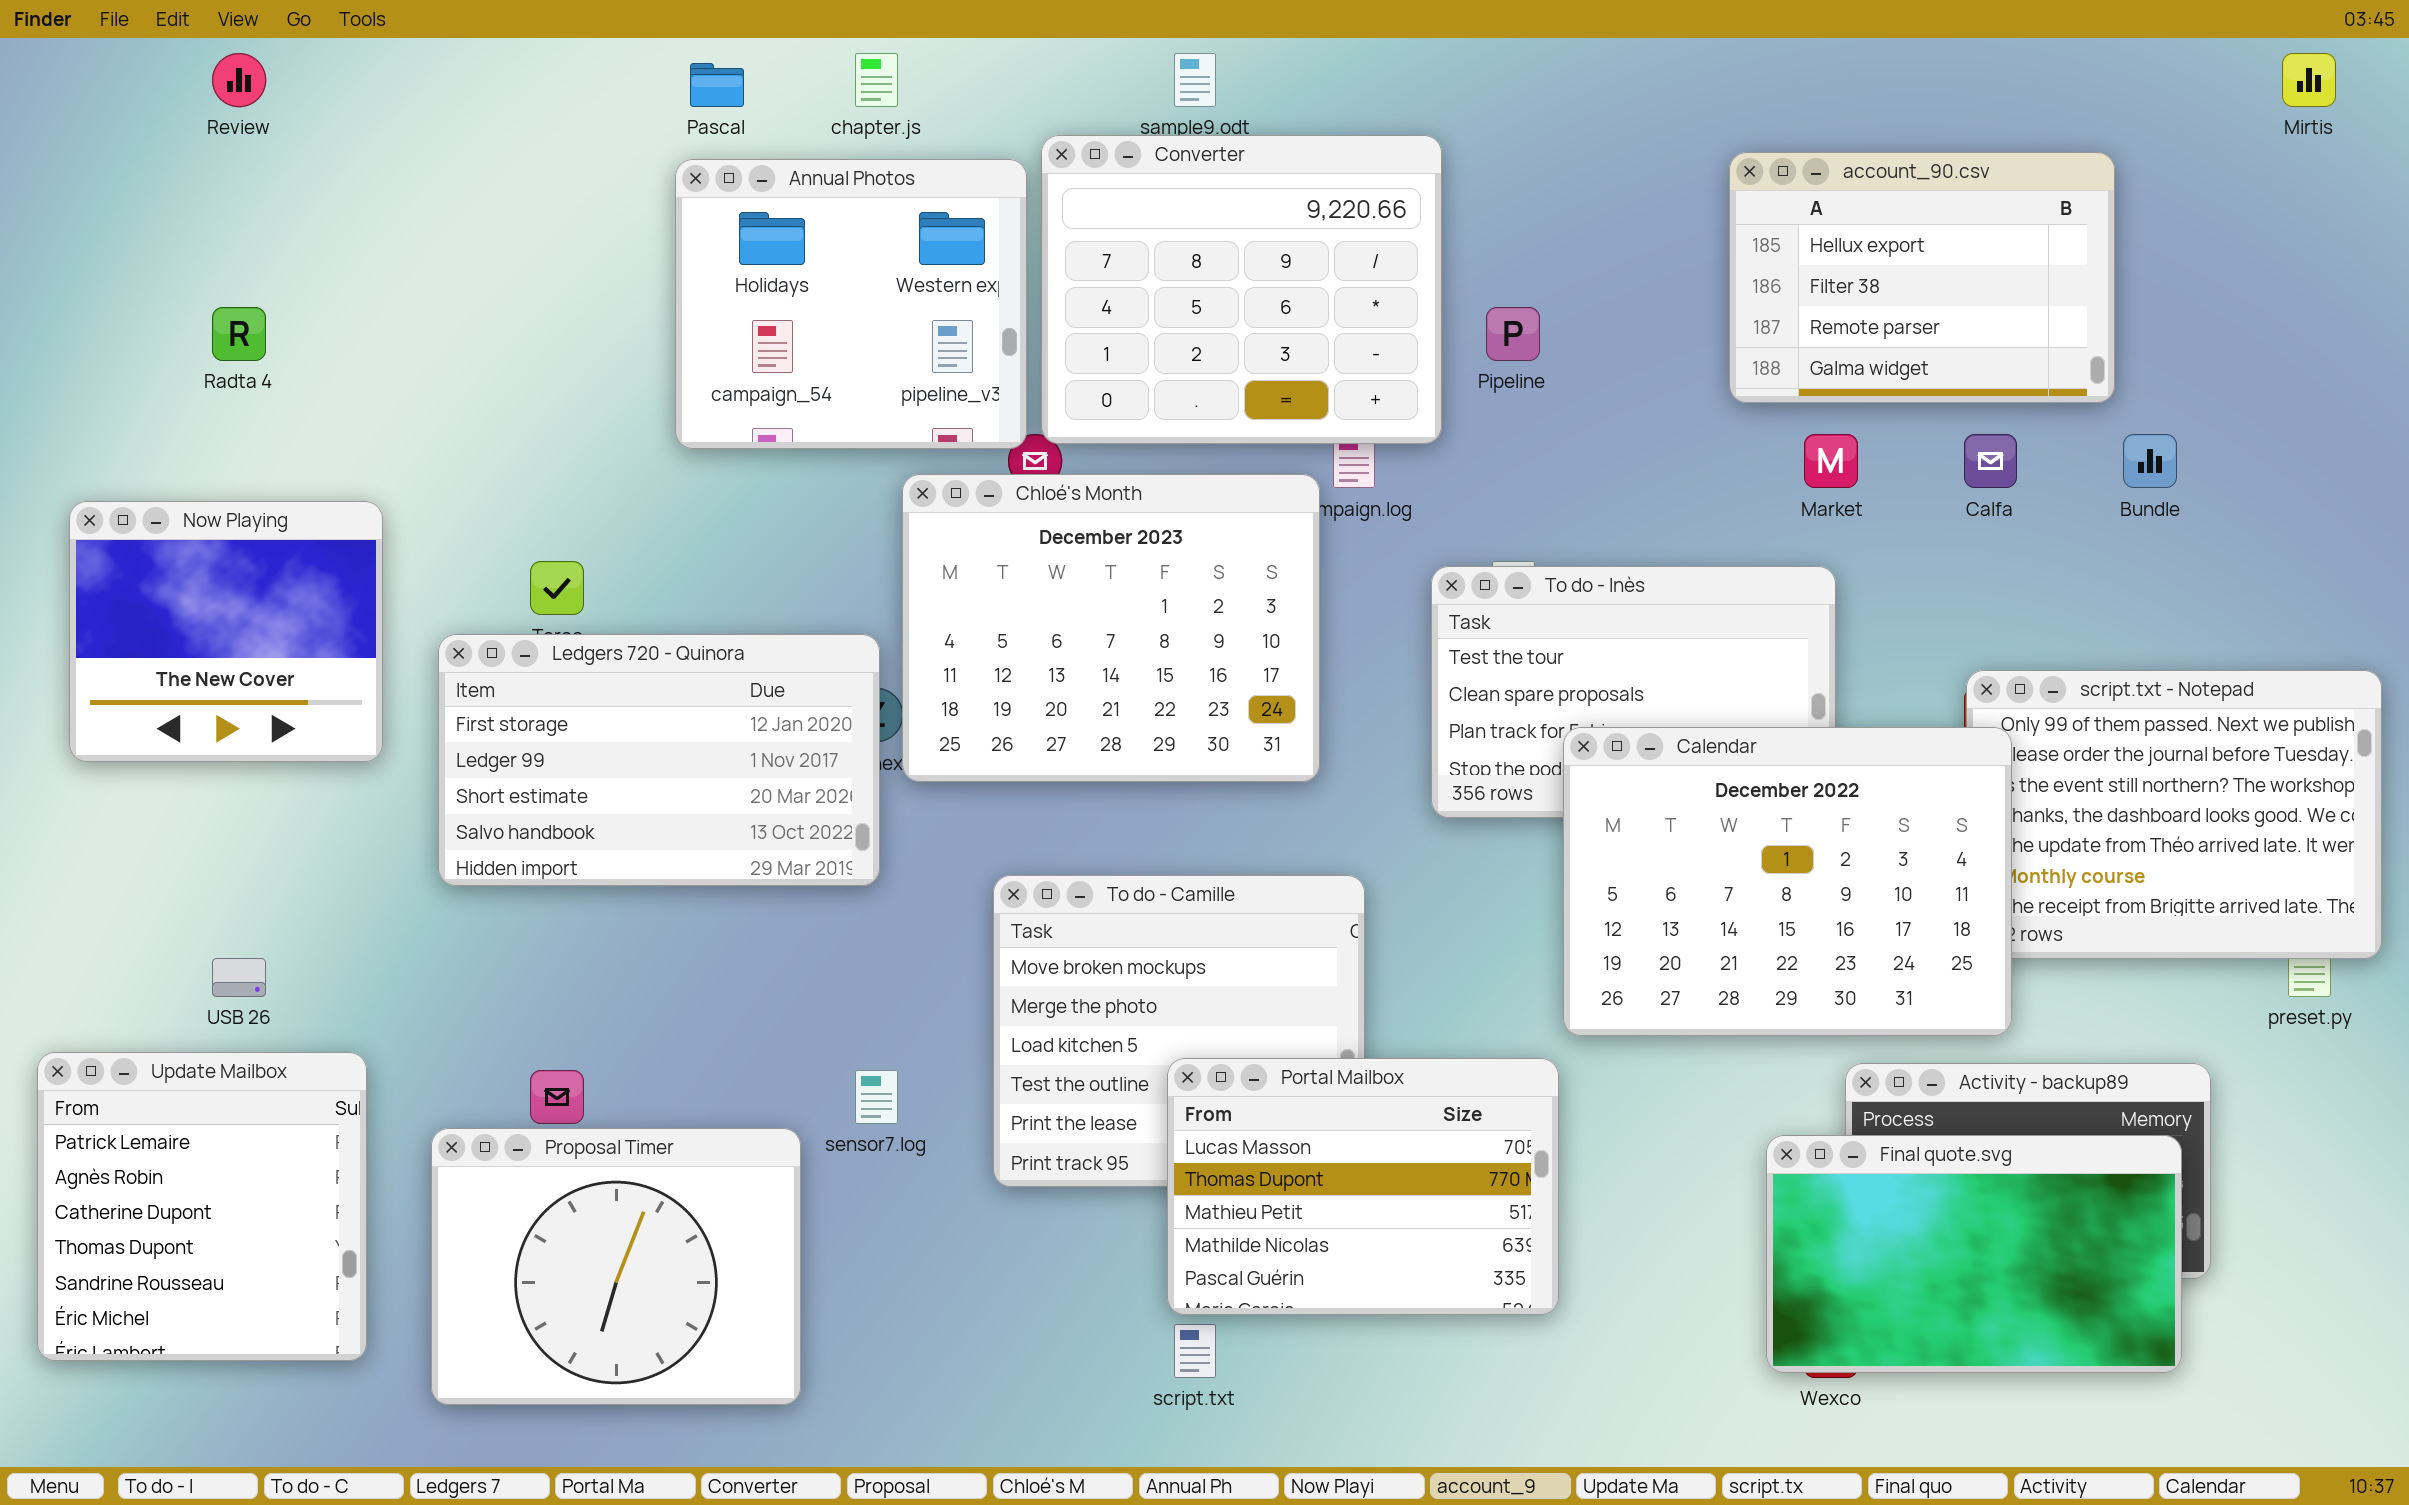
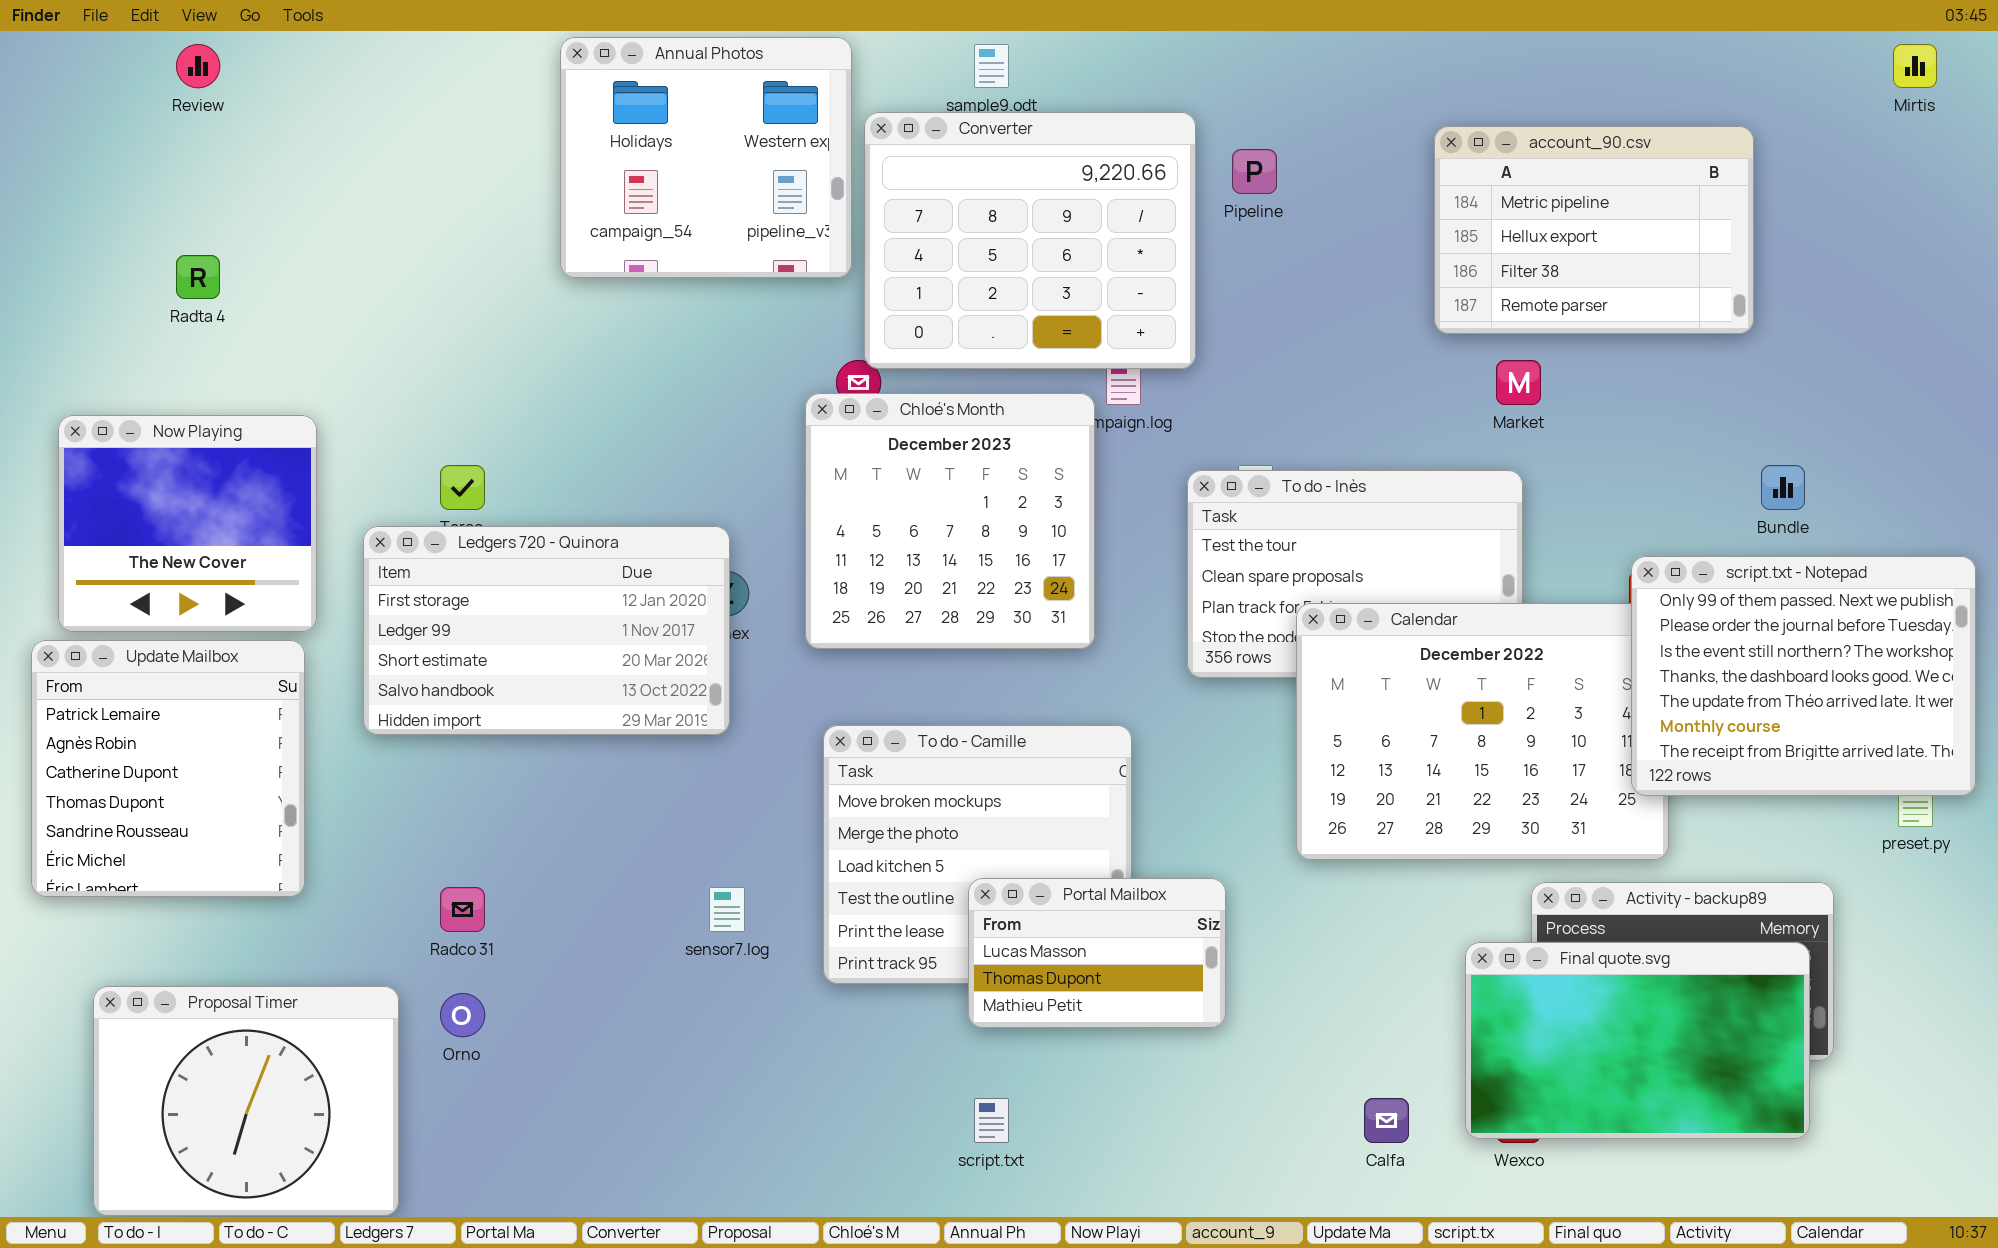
account_90.csv: [1729,152,2115,403] -> [1434,126,1754,334], scrolled up 1 row
Annual Photos: [675,159,1027,449] -> [560,37,852,278], moved
Pipeline: [1486,307,1540,361] -> [1232,149,1277,194], moved
Calfa: [1964,434,2017,488] -> [1364,1098,1409,1143], moved
Bundle: [2123,434,2177,488] -> [1761,465,1805,510], moved
Chloé's Month: [902,474,1320,782] -> [805,393,1095,649], resized
script.txt - Notepad: [1966,670,2382,959] -> [1631,556,1976,796], raised
Update Mailbox: [37,1052,367,1361] -> [31,640,305,897], moved
Portal Mailbox: [1167,1058,1559,1315] -> [968,878,1226,1028], resized
Proposal Timer: [431,1128,801,1405] -> [93,986,399,1216], moved

